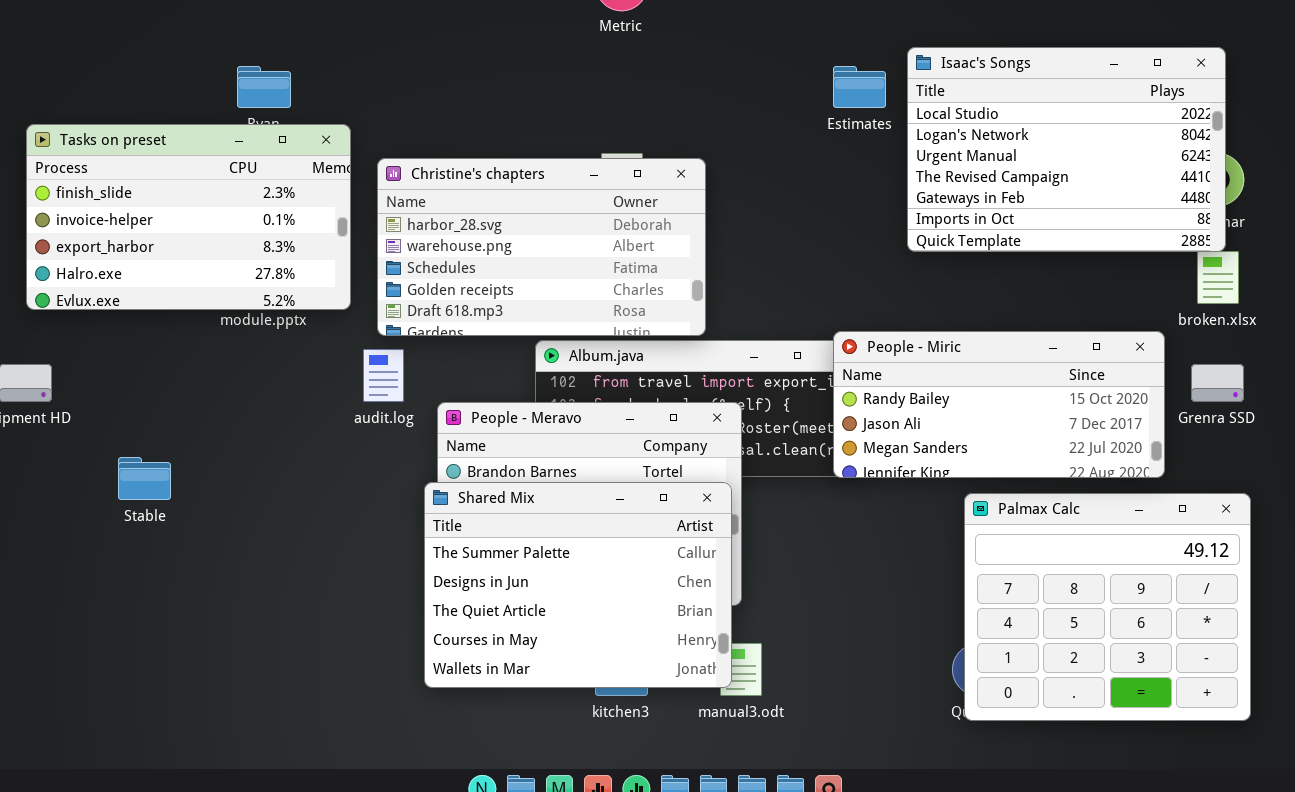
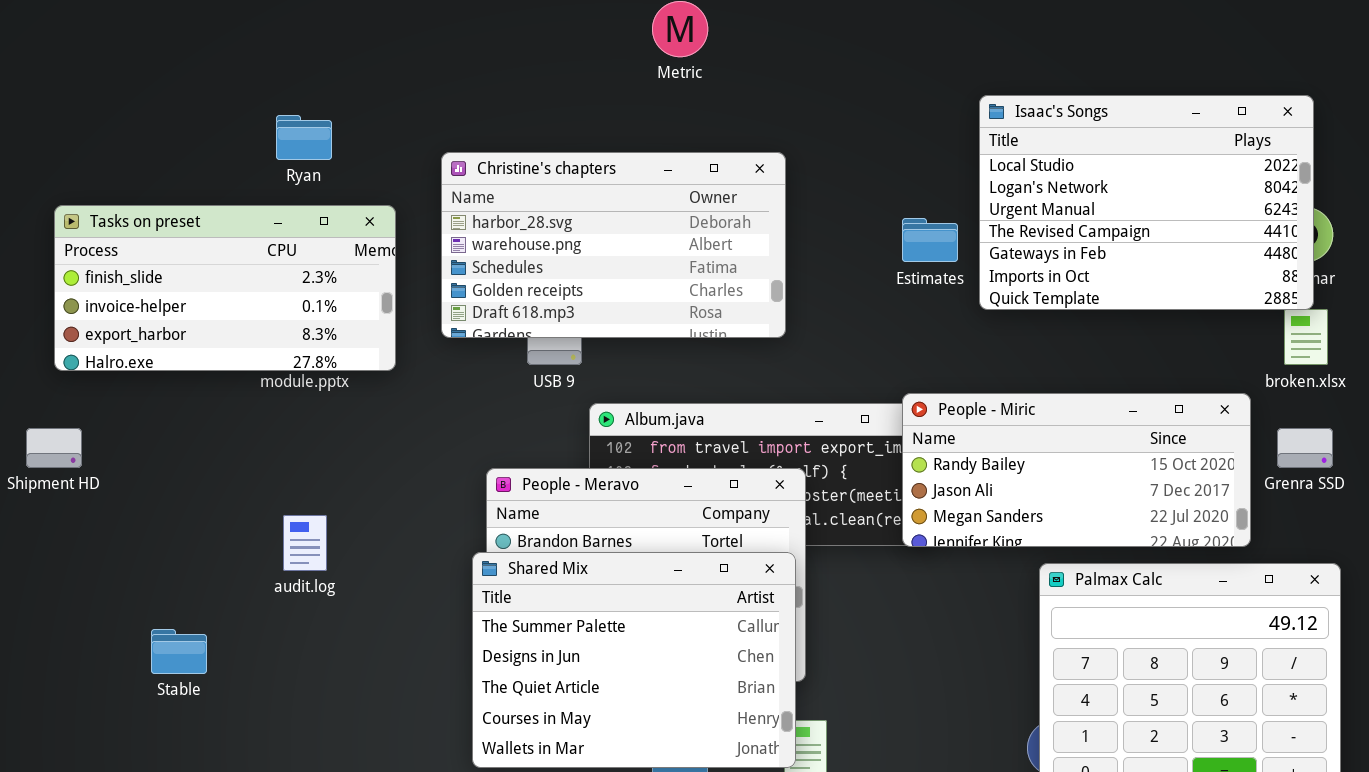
Estimates: [833,66,886,108] -> [902,218,958,262], moved
Tasks on preset: [26,124,351,310] -> [54,205,396,371], resized
Christine's chapters: [377,158,706,336] -> [441,152,786,338], moved
audit.log: [363,349,404,402] -> [283,515,327,571], moved
Stable: [118,457,171,500] -> [151,629,207,674], moved

